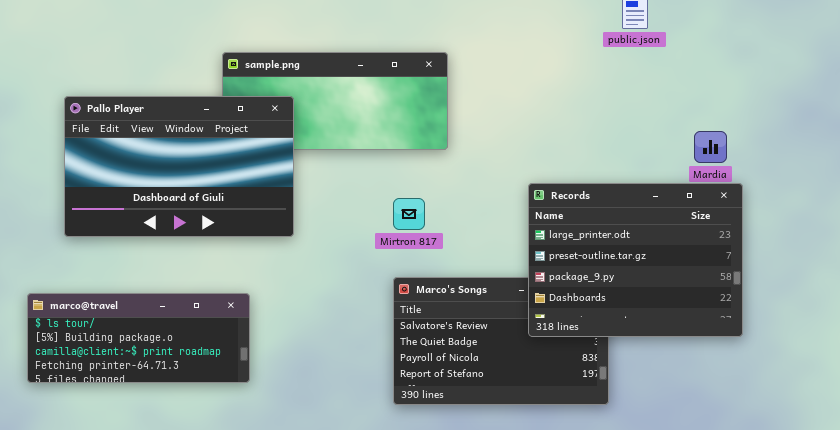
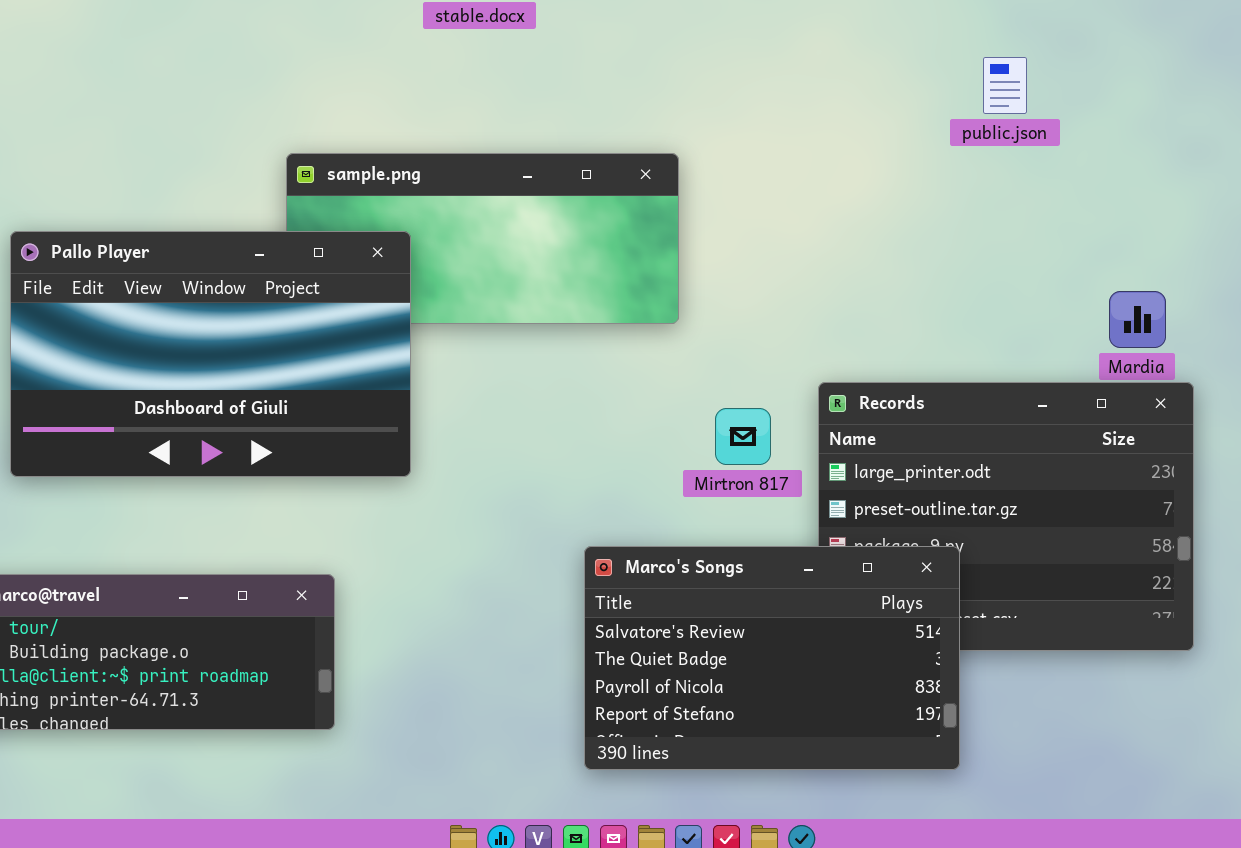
Mirtron 817: [393,198,425,230] -> [715,408,771,465], moved
Marco's Songs: [393,277,609,405] -> [584,546,960,770], raised

